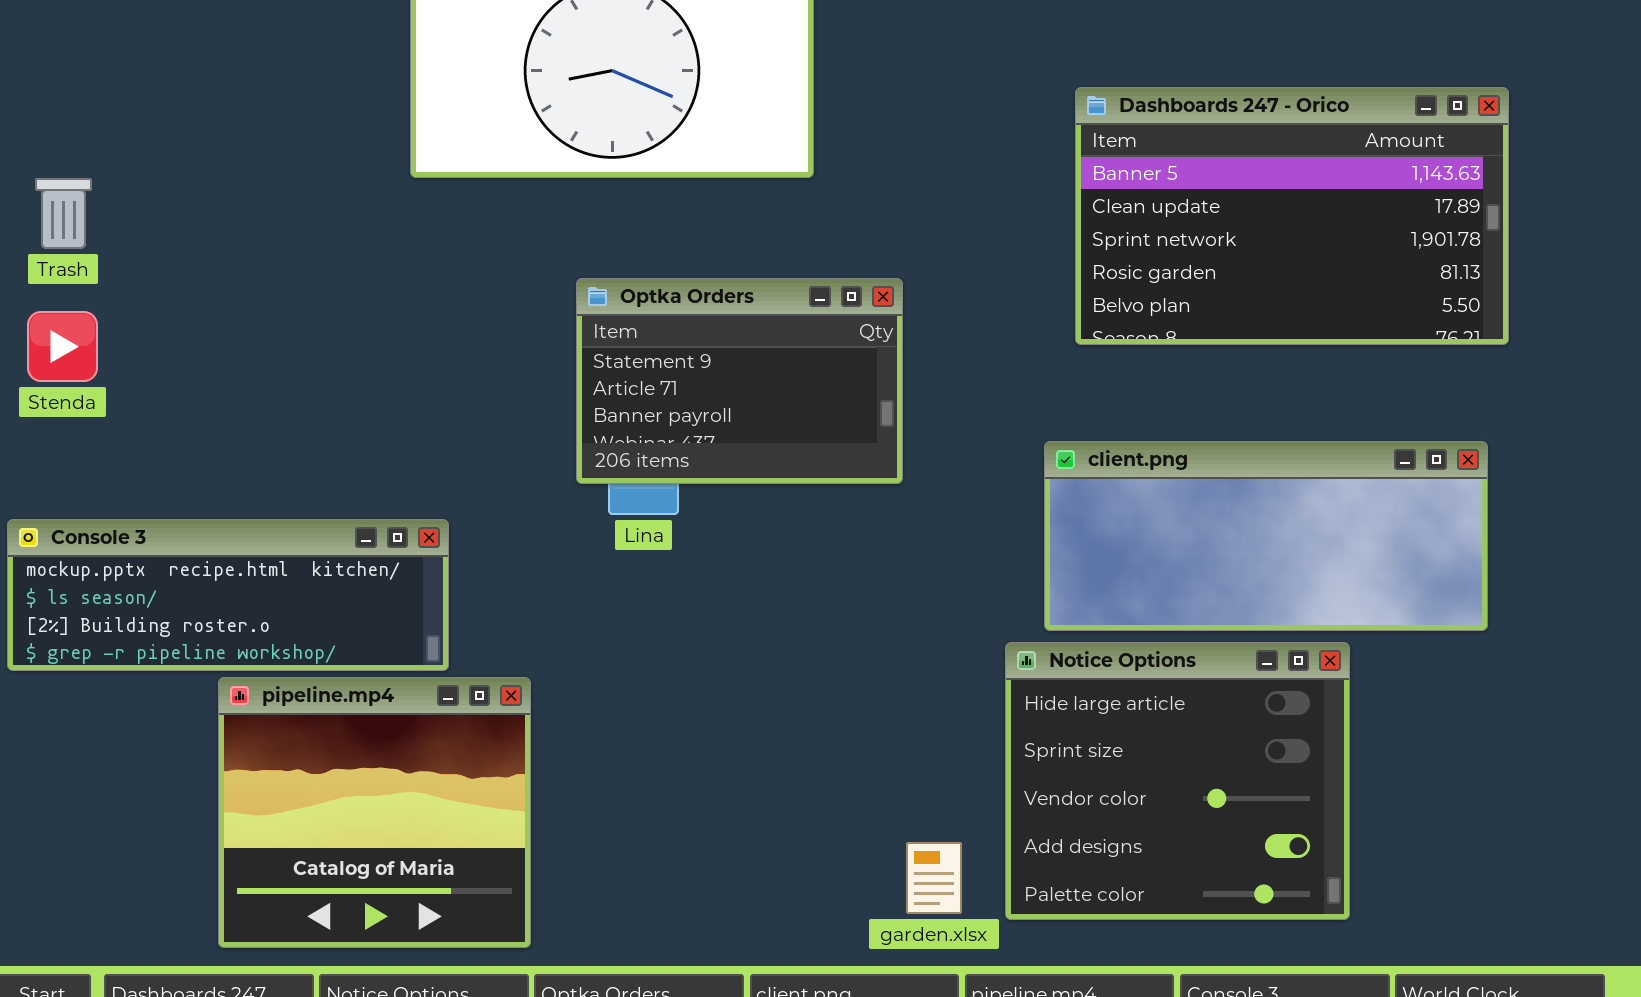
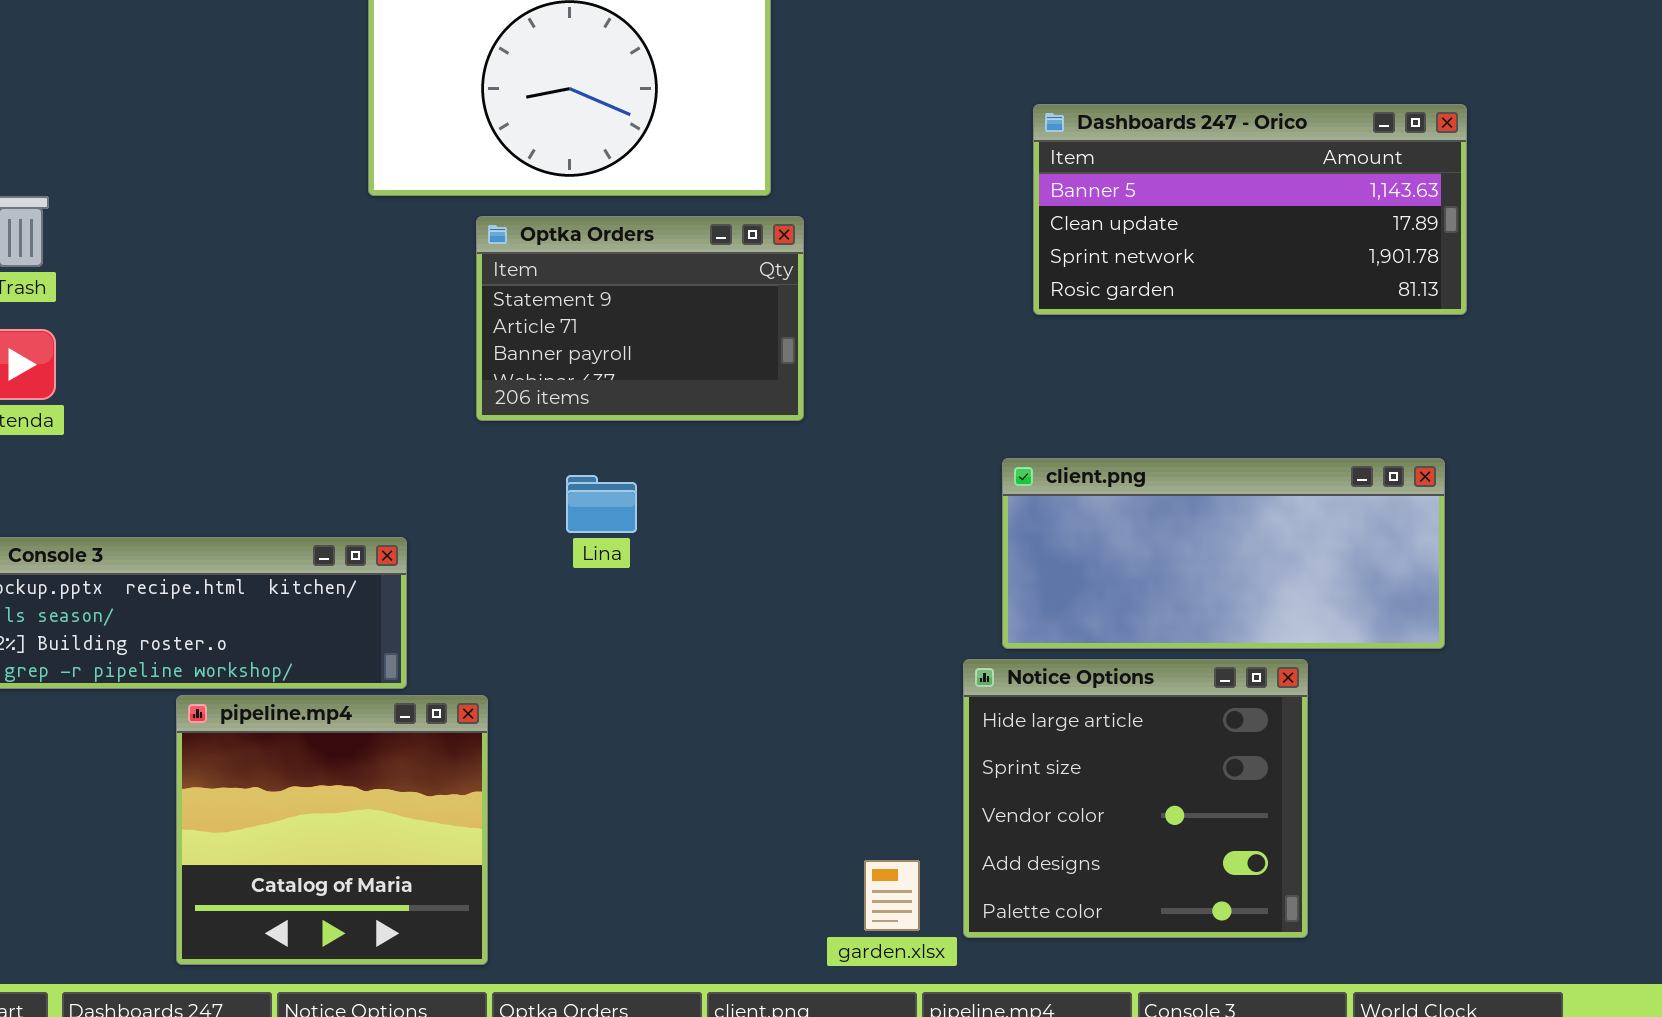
Dashboards 247 - Orico: [1075,87,1509,345] -> [1033,104,1467,315], resized
Optka Orders: [576,278,903,484] -> [476,216,804,421], moved

